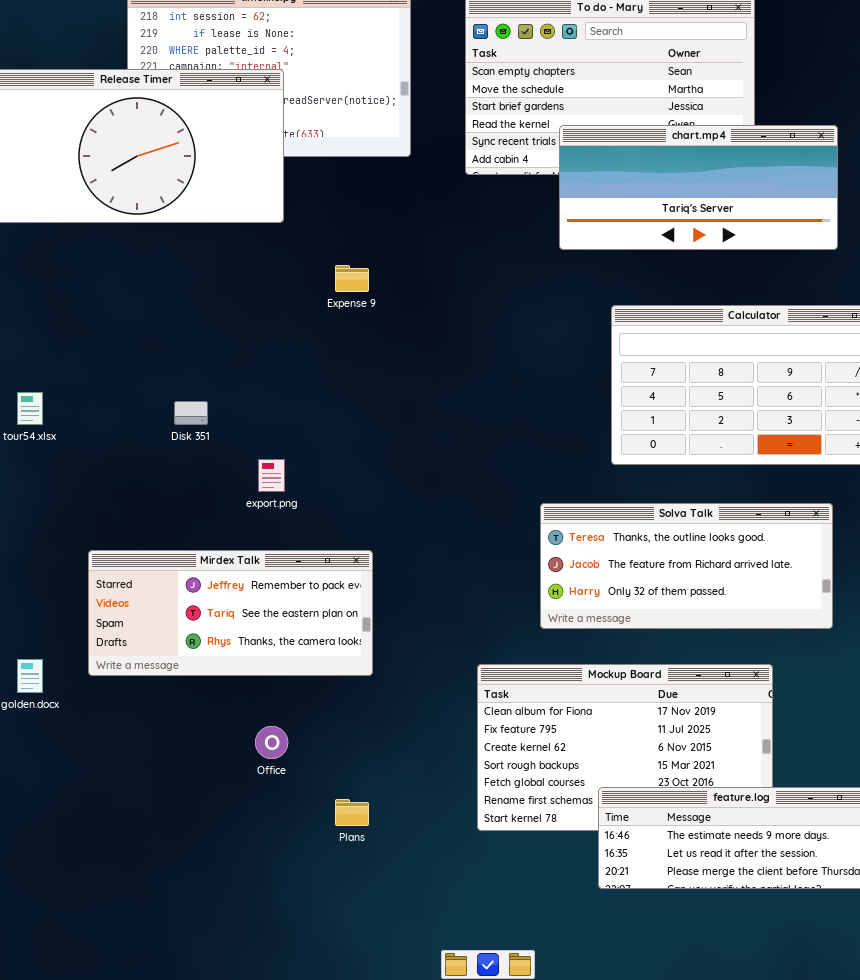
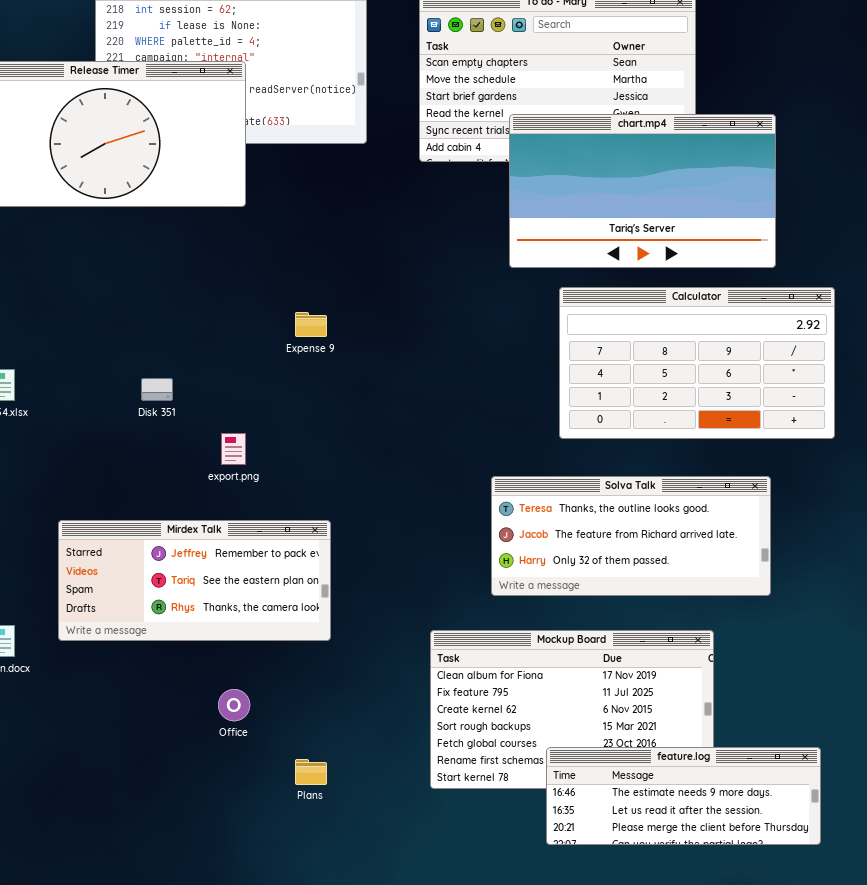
chart.mp4: [559,125,838,250] -> [509,114,776,268], resized
Expense 9: [335,265,369,292] -> [295,312,327,337], moved

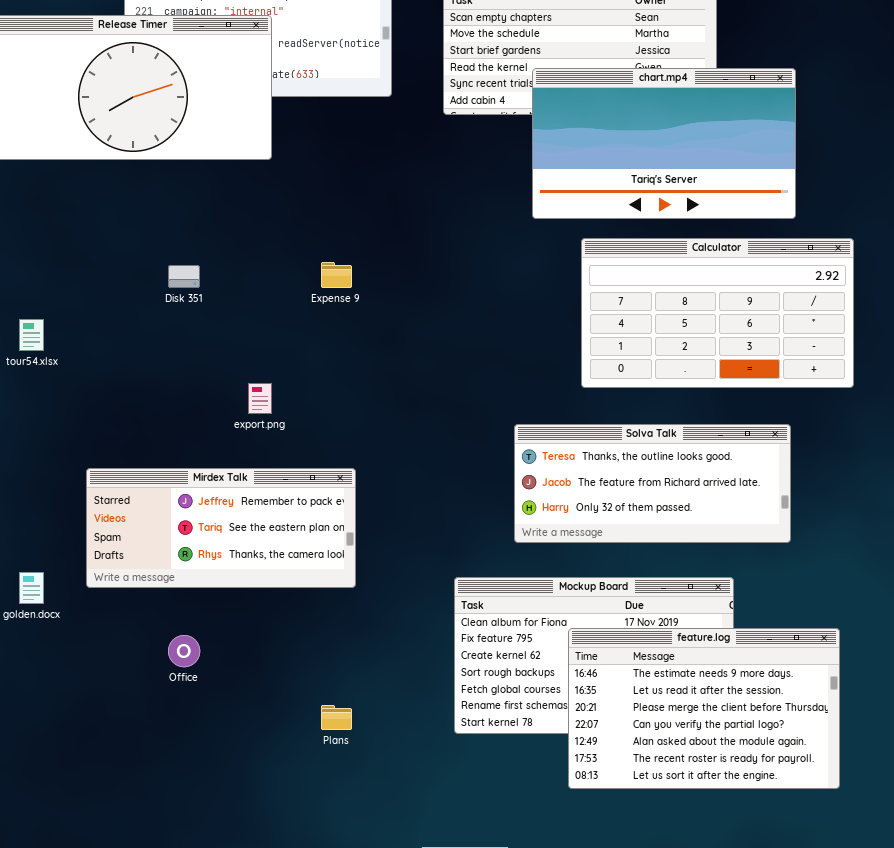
Disk 351: [141,378,173,401] -> [168,265,200,288], moved
Office: [218,689,250,721] -> [168,635,200,667], moved
feature.log: [546,747,821,845] -> [568,628,840,789], resized

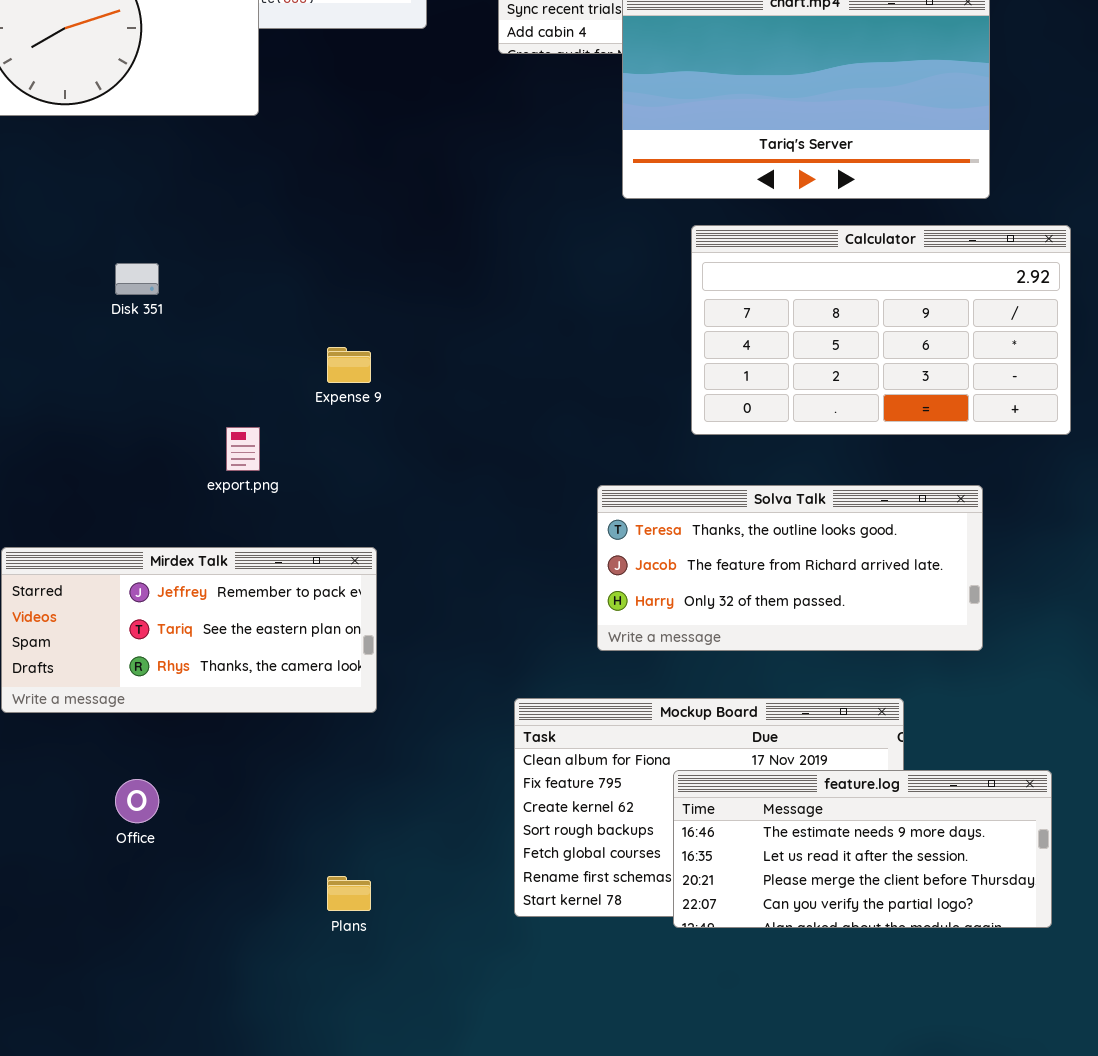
Expense 9: [321,262,352,288] -> [327,347,371,383], moved
feature.log: [568,628,840,789] -> [673,770,1052,928], resized

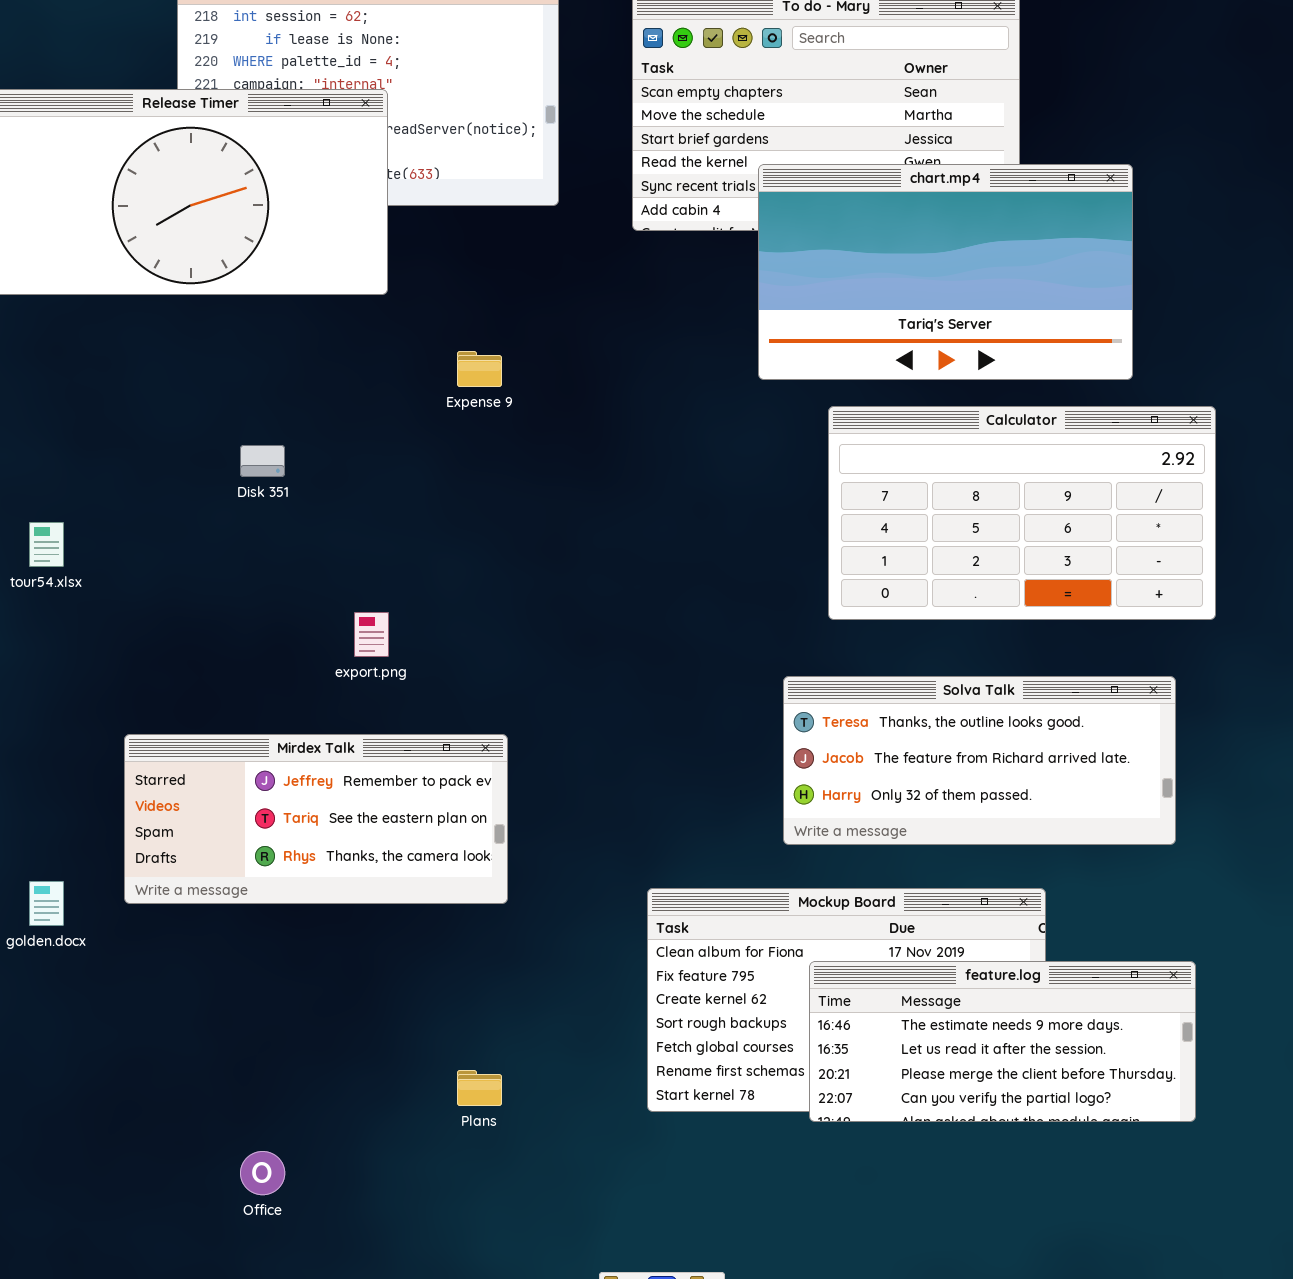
Expense 9: [327,347,371,383] -> [457,351,502,387], moved
Solva Talk: [597,485,983,651] -> [783,676,1176,845], moved
Office: [115,779,159,823] -> [240,1151,285,1195], moved

